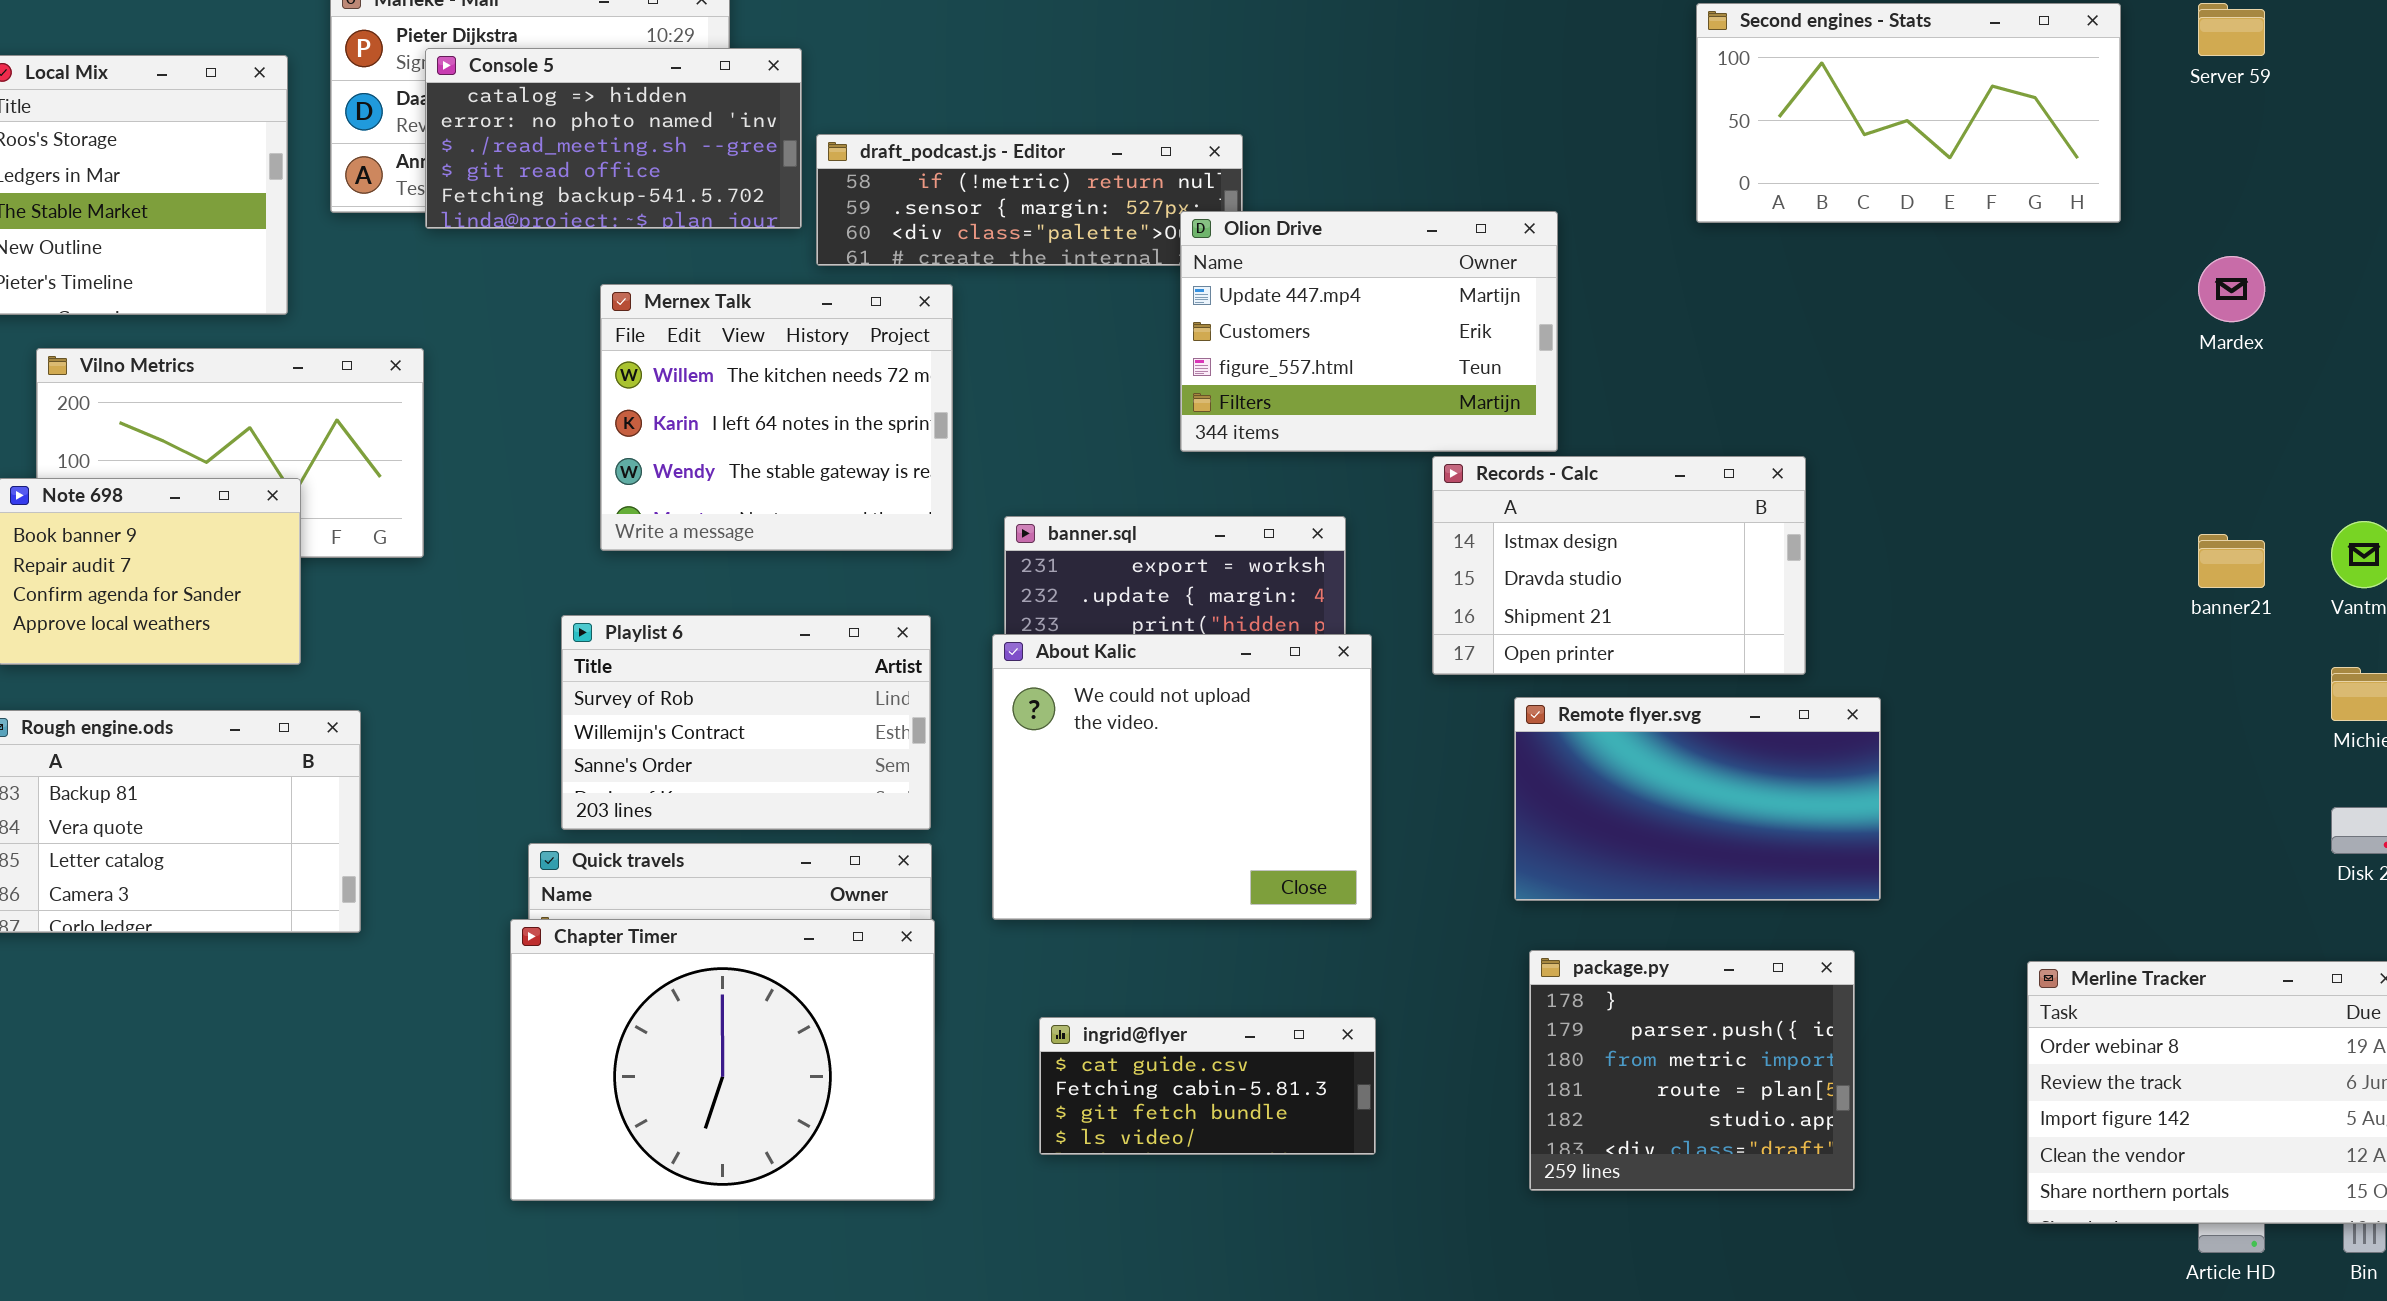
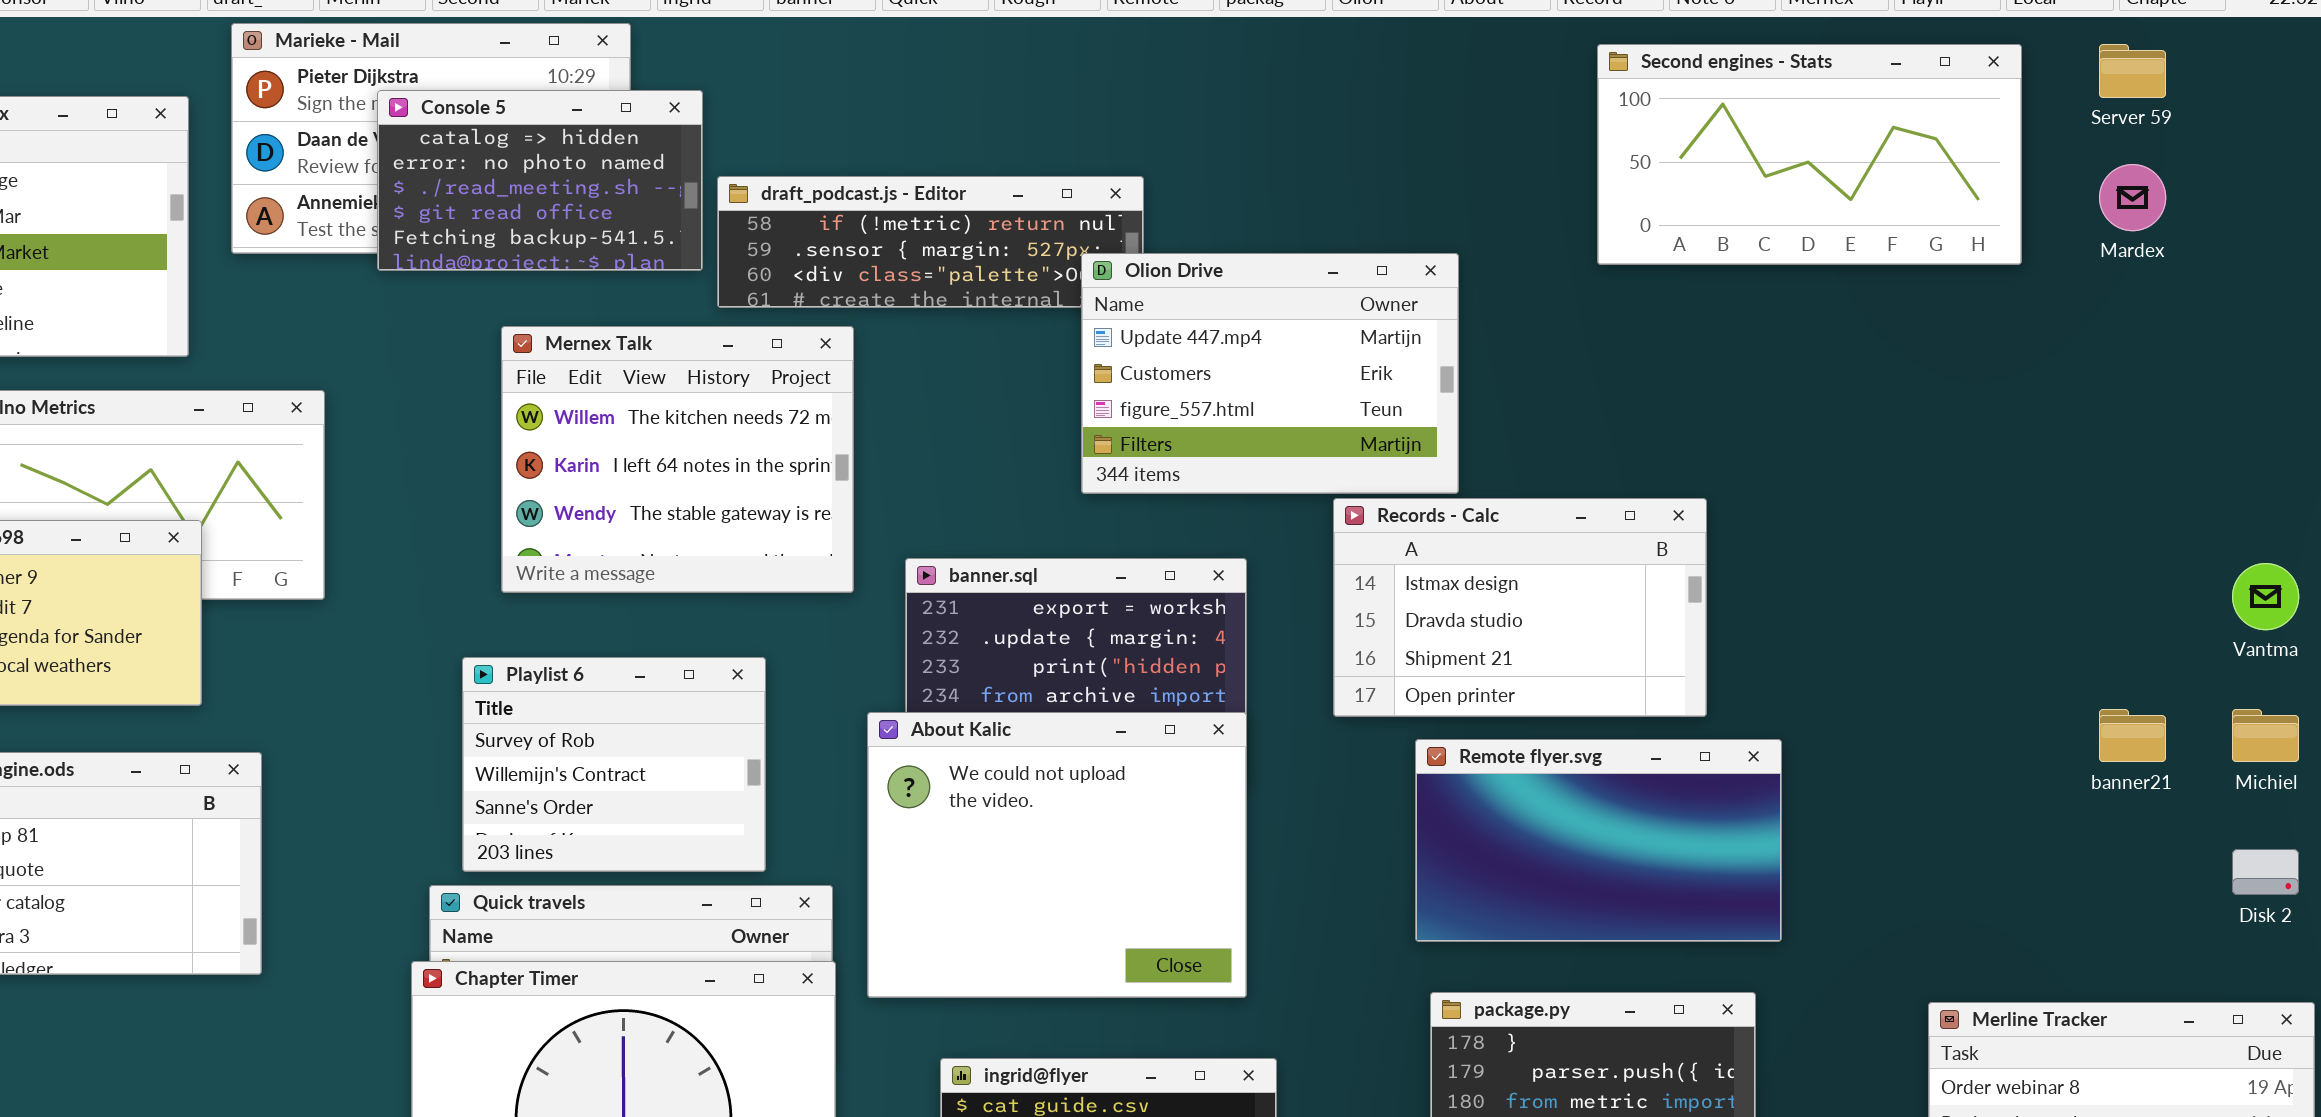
Console 5: [425,48,802,229] -> [377,90,703,271], resized
Mardex: [2198,256,2265,322] -> [2099,164,2166,231], moved
banner21: [2198,534,2265,588] -> [2099,709,2166,762], moved
Playlist 6: [561,615,931,830] -> [462,657,766,872], resized
About Kalic: [992,634,1372,920] -> [867,712,1247,998], moved

